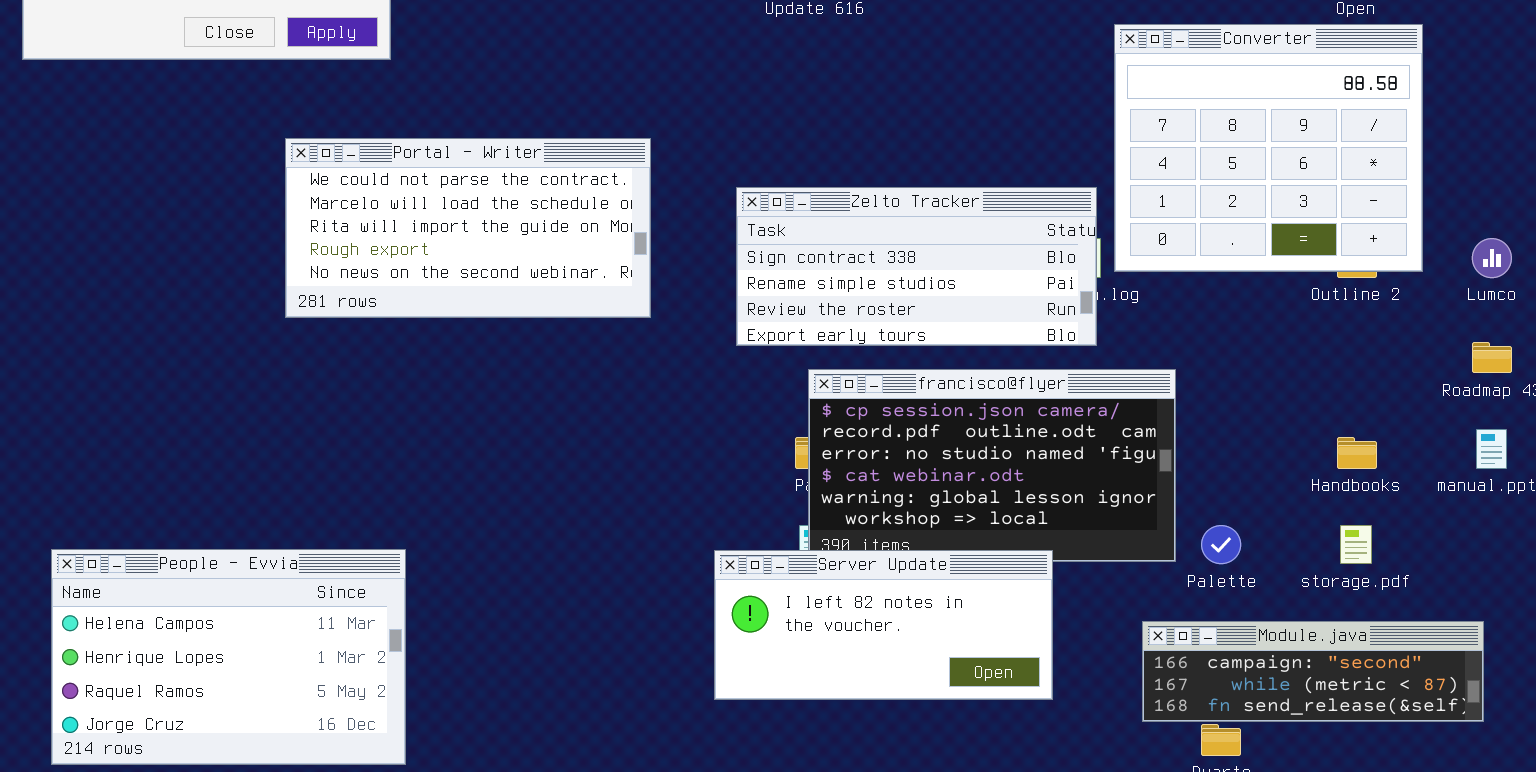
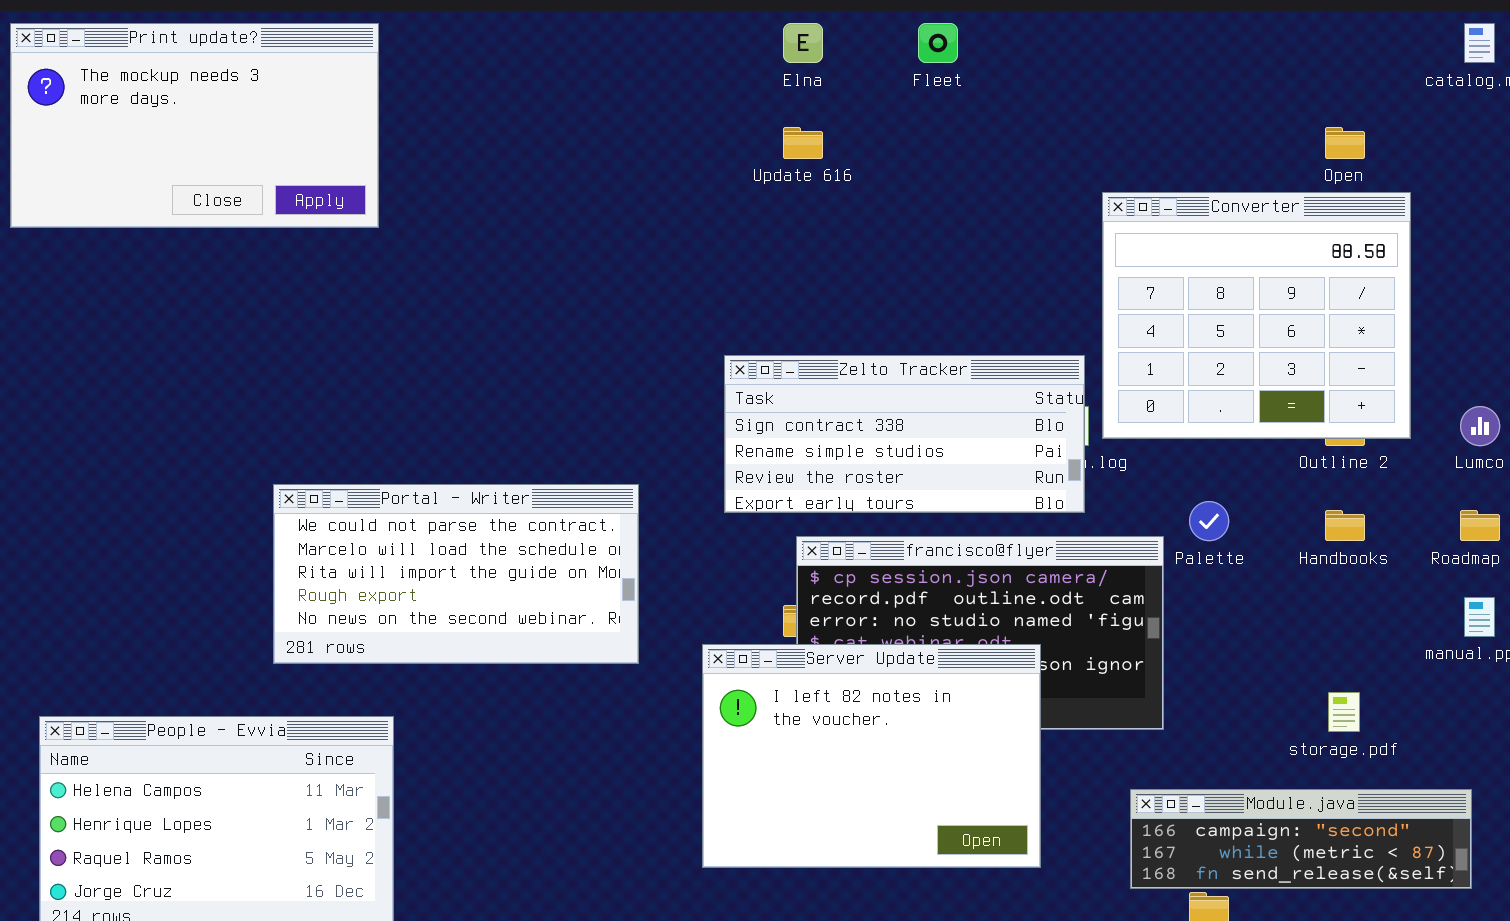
Portal - Writer: [285,138,651,318] -> [273,484,639,664], moved
Handbooks: [1337,437,1377,469] -> [1325,510,1365,541], moved
Palette: [1201,525,1241,564] -> [1189,501,1229,541], moved
Server Update: [714,550,1053,700] -> [702,644,1041,868], resized

